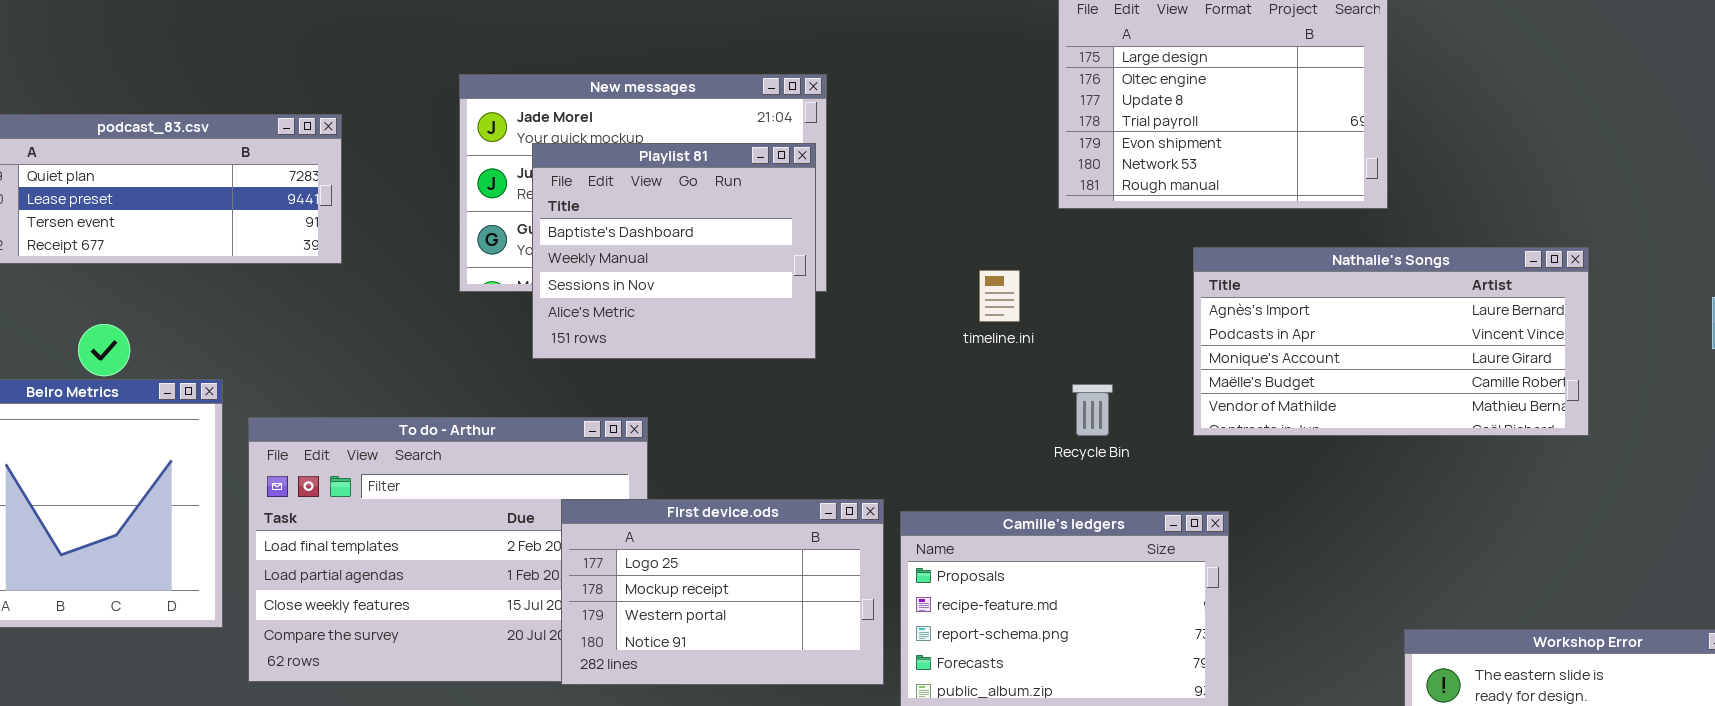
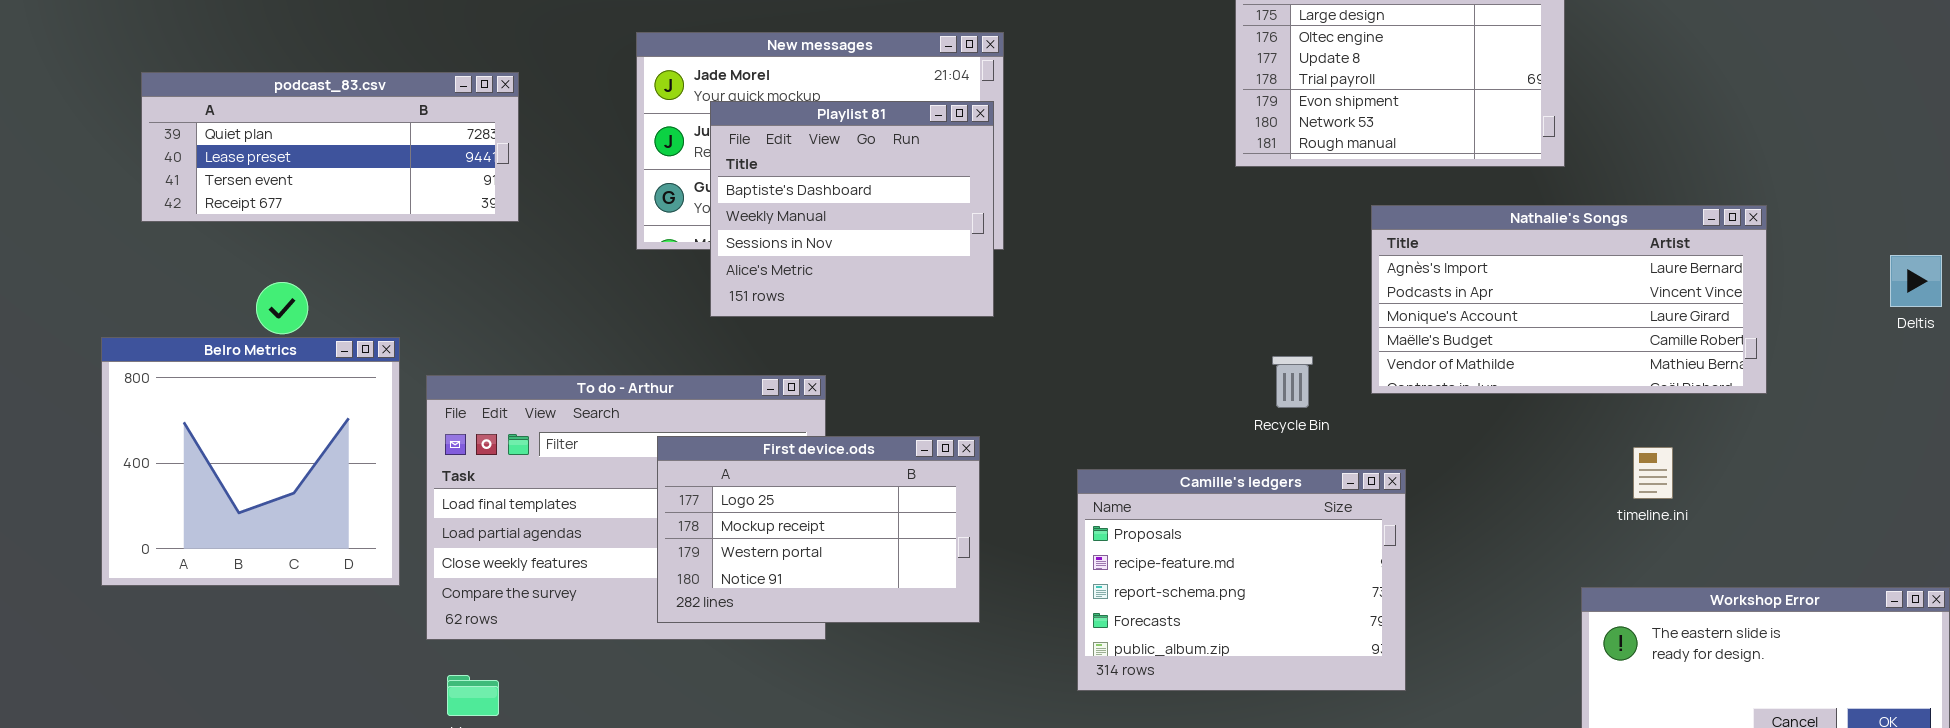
timeline.ini: [979,270,1020,322] -> [1633,447,1673,499], moved
Recycle Bin: [1072,384,1113,436] -> [1272,356,1313,408], moved
First device.ods: [561,499,884,685] -> [657,436,980,623], moved

